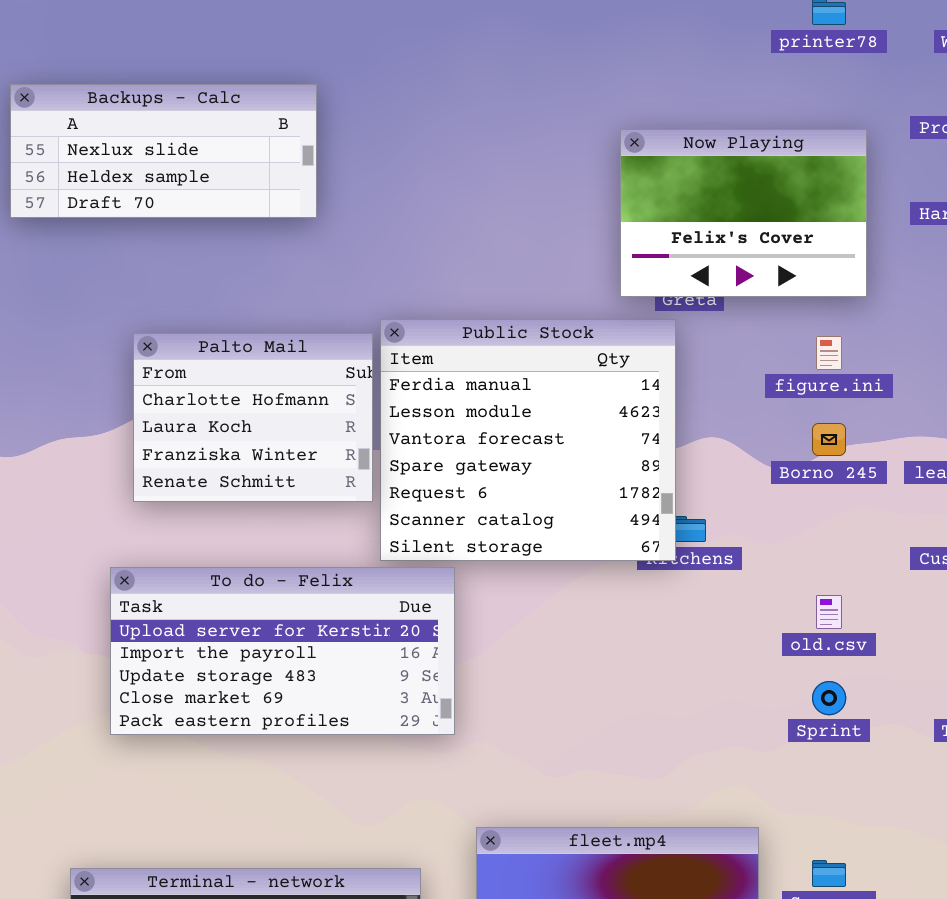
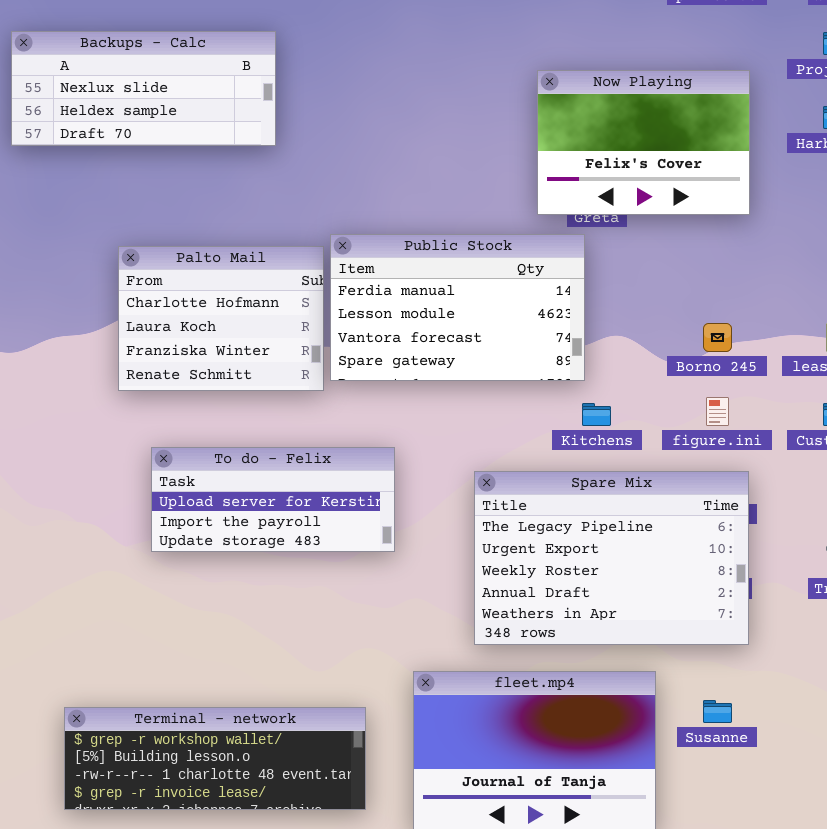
Public Stock: [380,319,676,561] -> [330,234,585,381], resized
figure.ini: [816,336,842,370] -> [706,397,729,426], moved
To do - Felix: [110,567,455,735] -> [151,447,395,552], resized
Spare Mix: none -> [474,471,749,645], opened

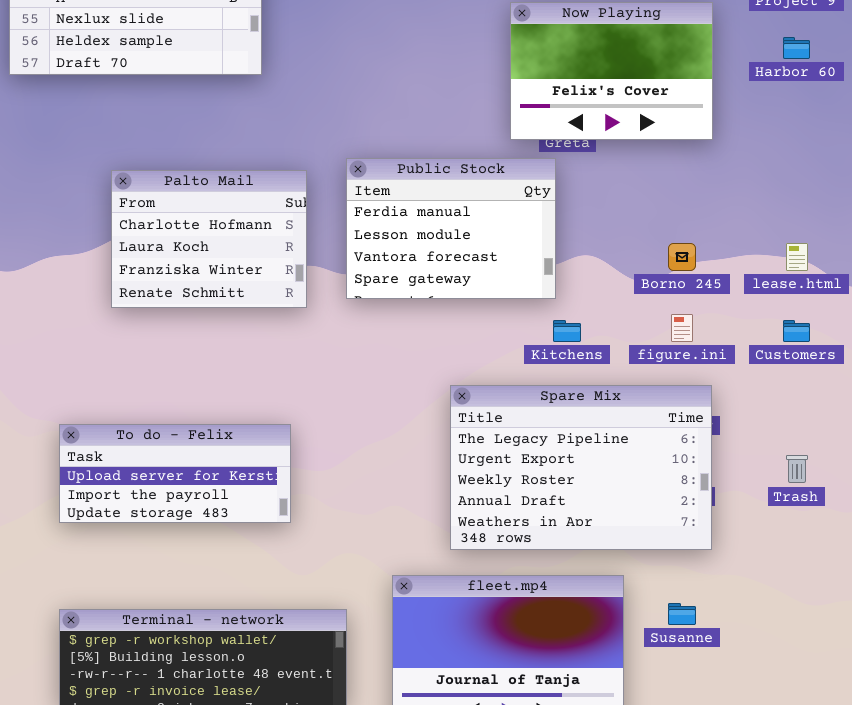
Public Stock: [330,234,585,381] -> [346,158,556,299], resized
To do - Felix: [151,447,395,552] -> [59,424,291,523], moved

